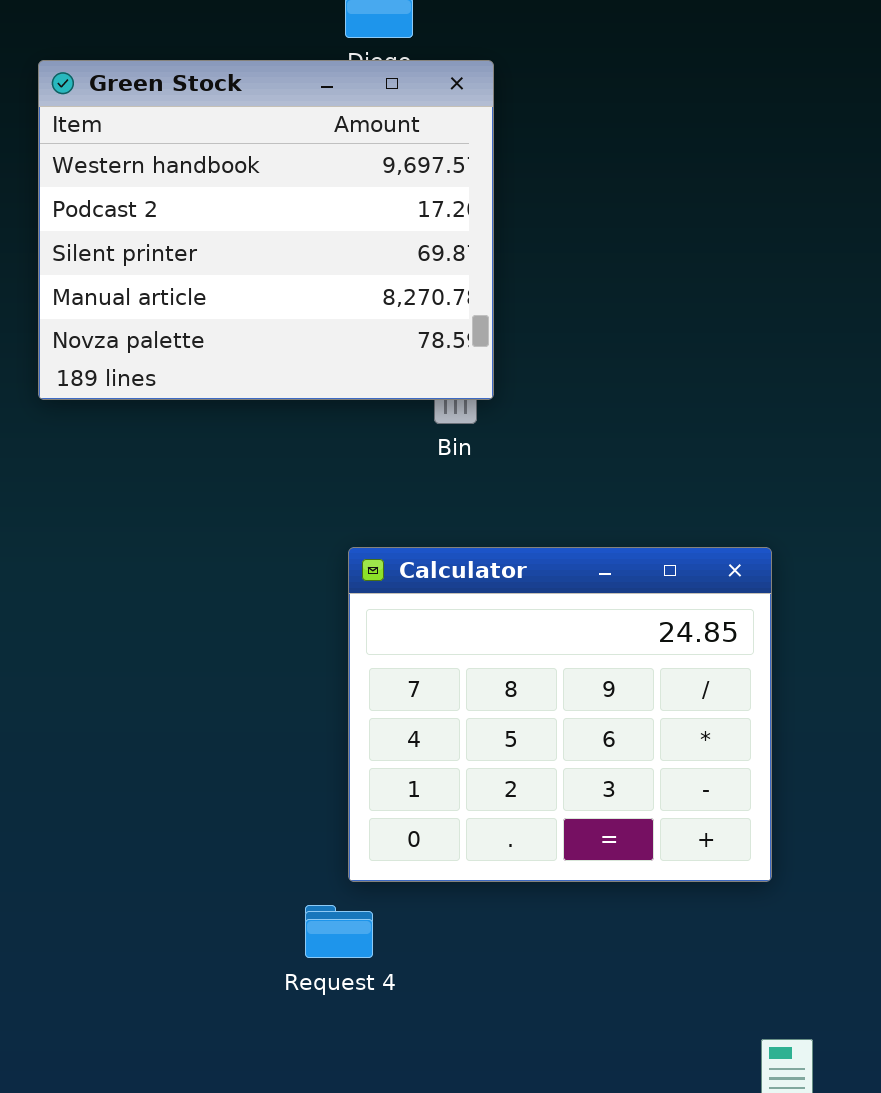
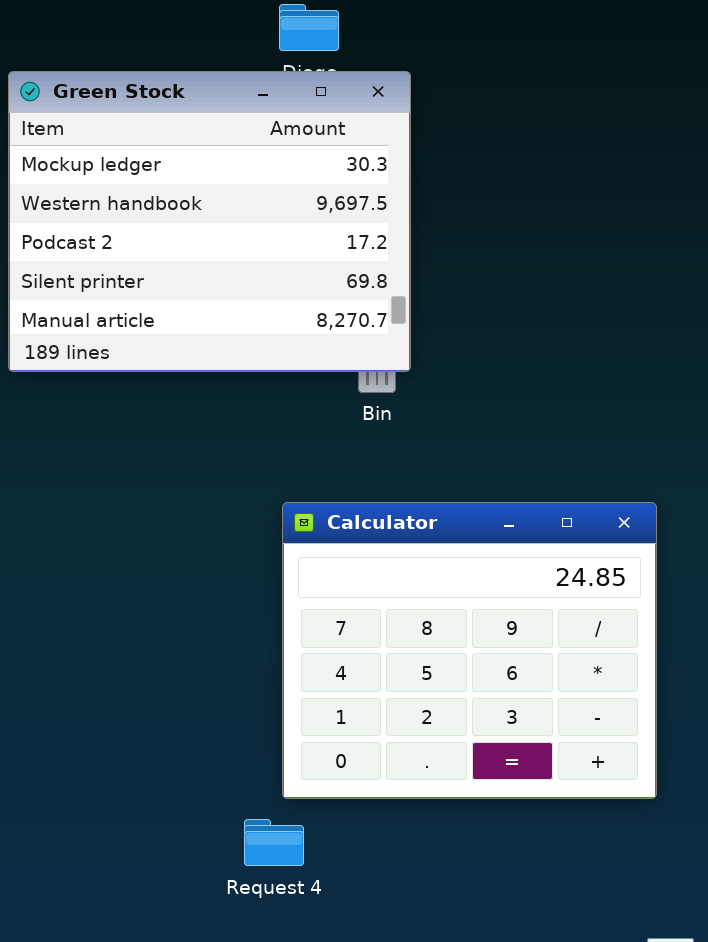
Green Stock: [38,60,494,400] -> [8,71,411,372], scrolled up 1 row

